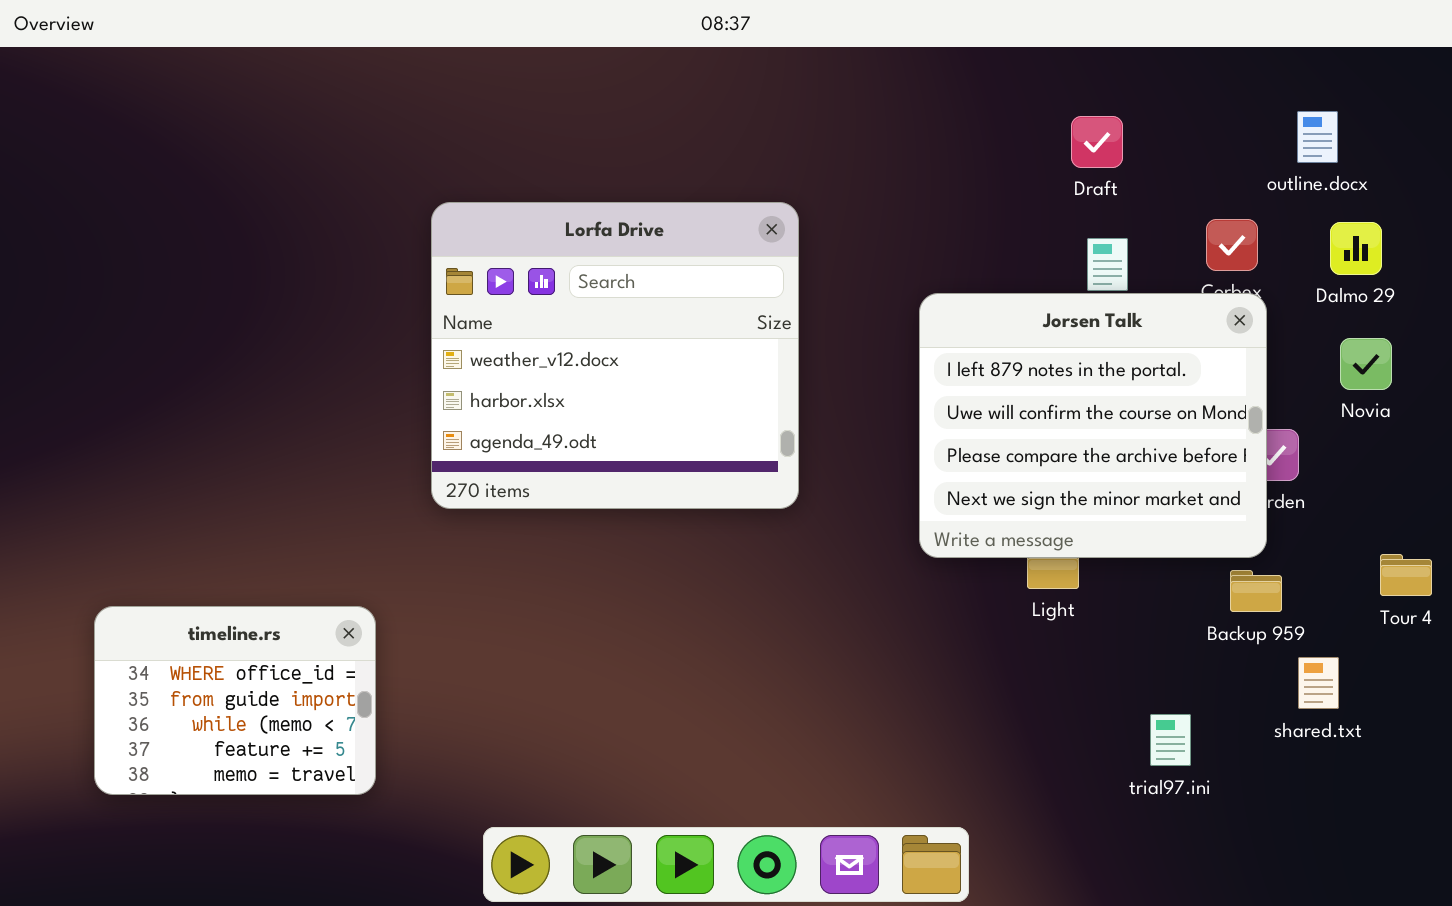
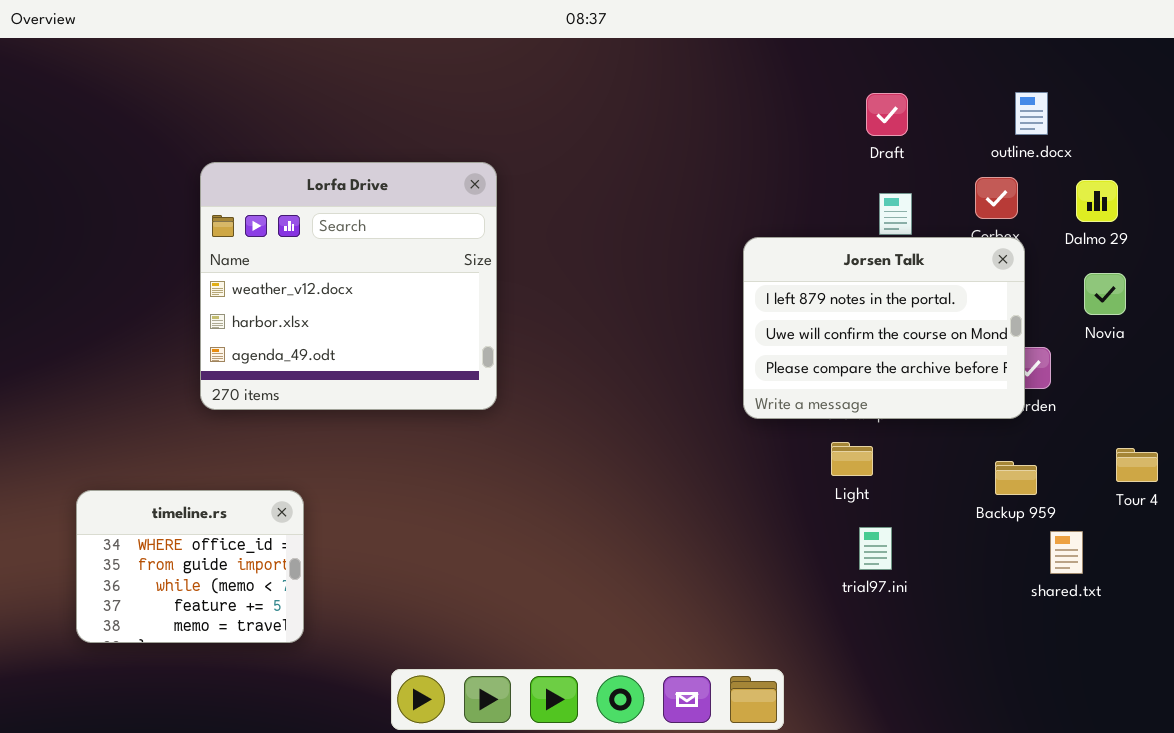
outline.docx: [1297,111,1338,163] -> [1015,92,1048,135], moved
Lorfa Drive: [431,202,799,509] -> [200,162,497,410], moved
Jorsen Talk: [919,293,1267,558] -> [743,237,1025,419], resized
trial97.ini: [1150,714,1191,766] -> [859,527,892,570], moved

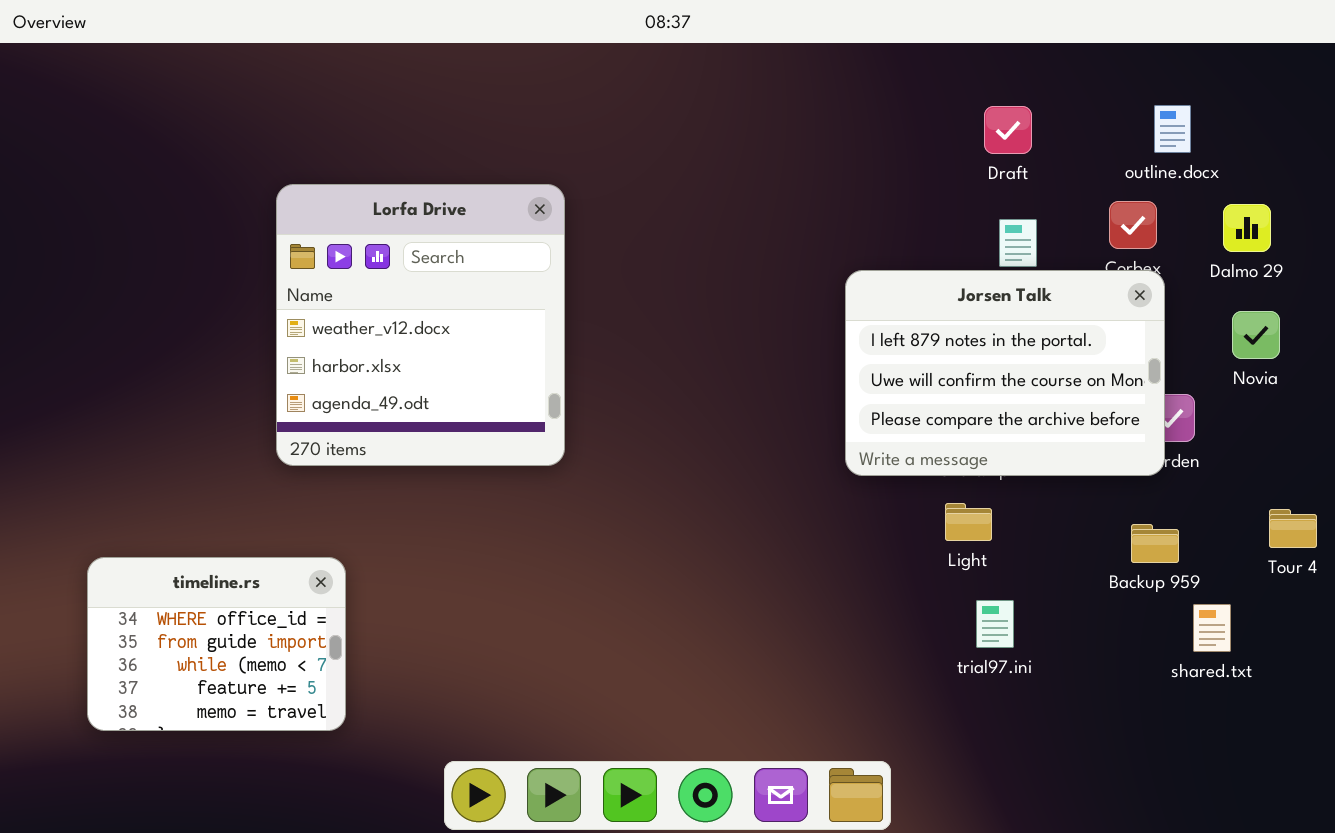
Lorfa Drive: [200,162,497,410] -> [276,184,565,466], resized

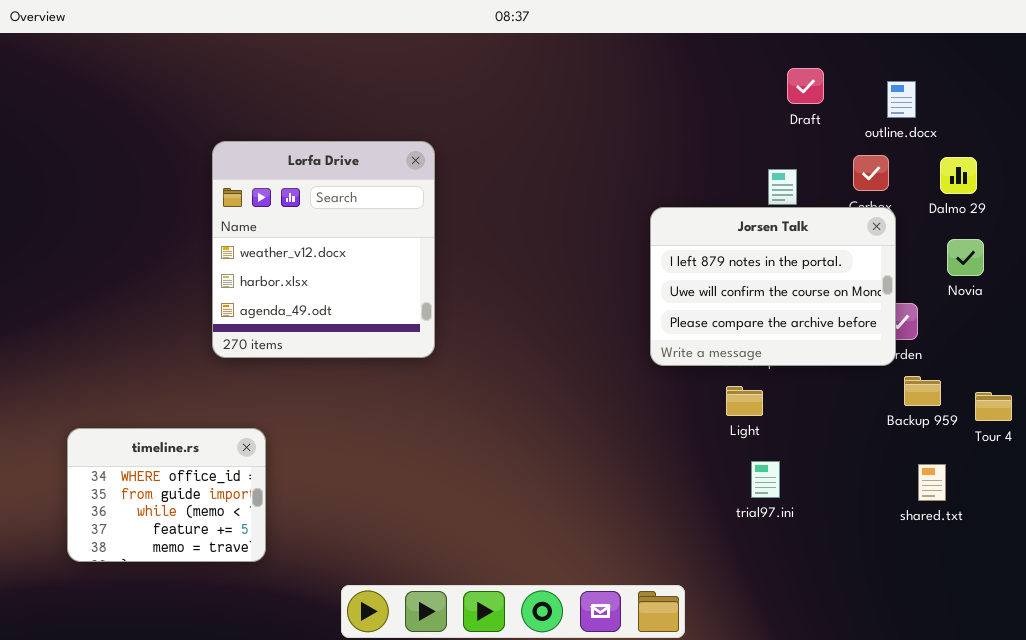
Draft: [984,106,1032,154] -> [787,68,824,104], moved
Backup 959: [1131,524,1179,563] -> [904,376,941,406], moved

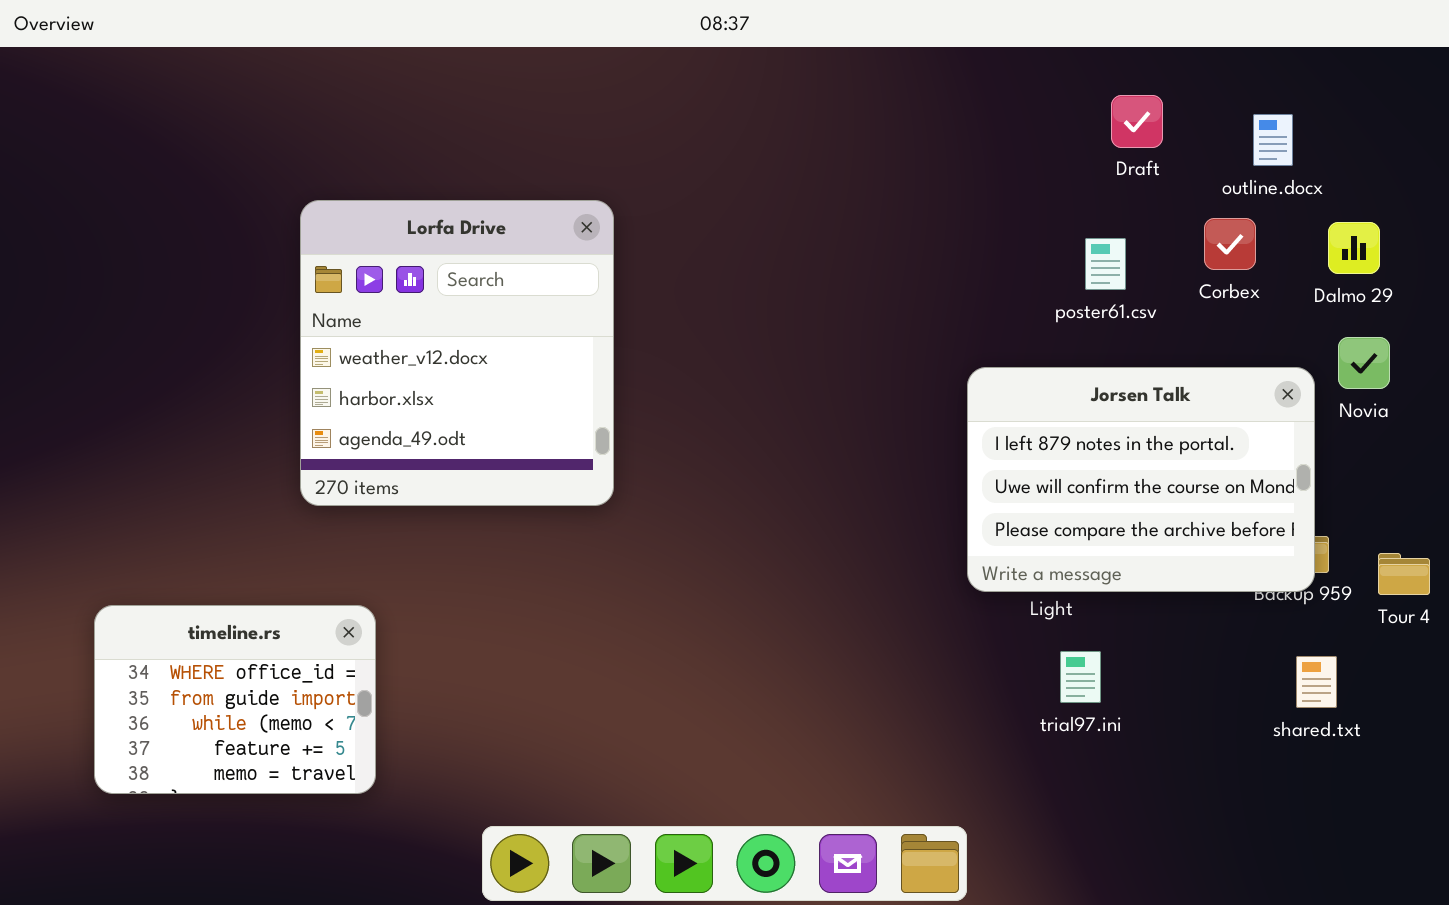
Jorsen Talk: [650,207,896,366] -> [967,367,1315,592], moved

